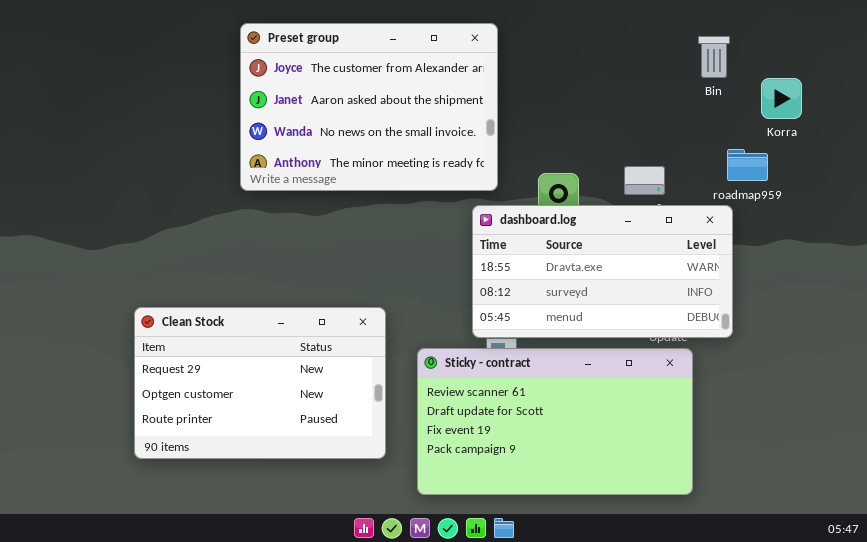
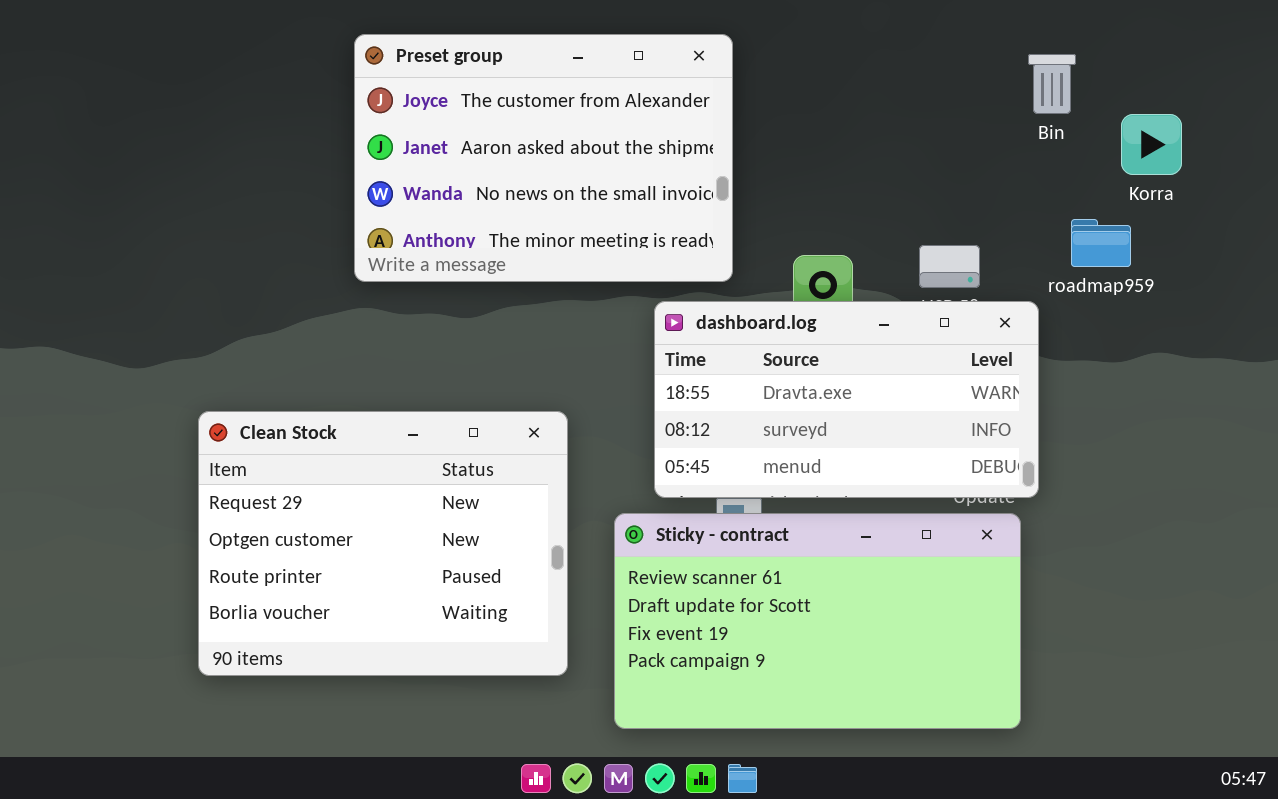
dashboard.log: [472,205,733,338] -> [654,301,1039,498], moved
Clean Stock: [134,307,386,459] -> [198,411,568,676], resized

